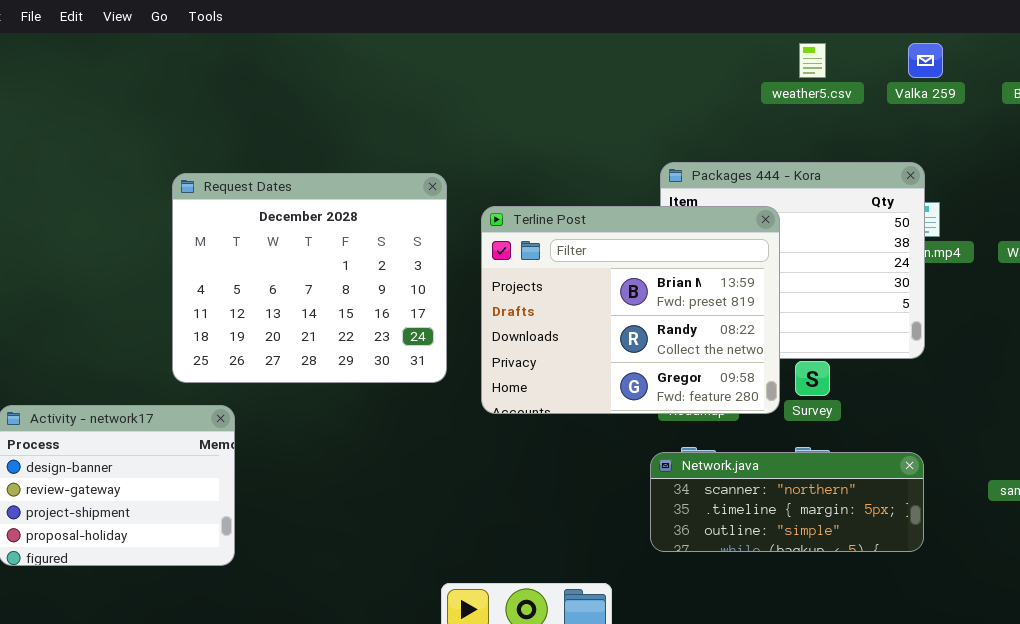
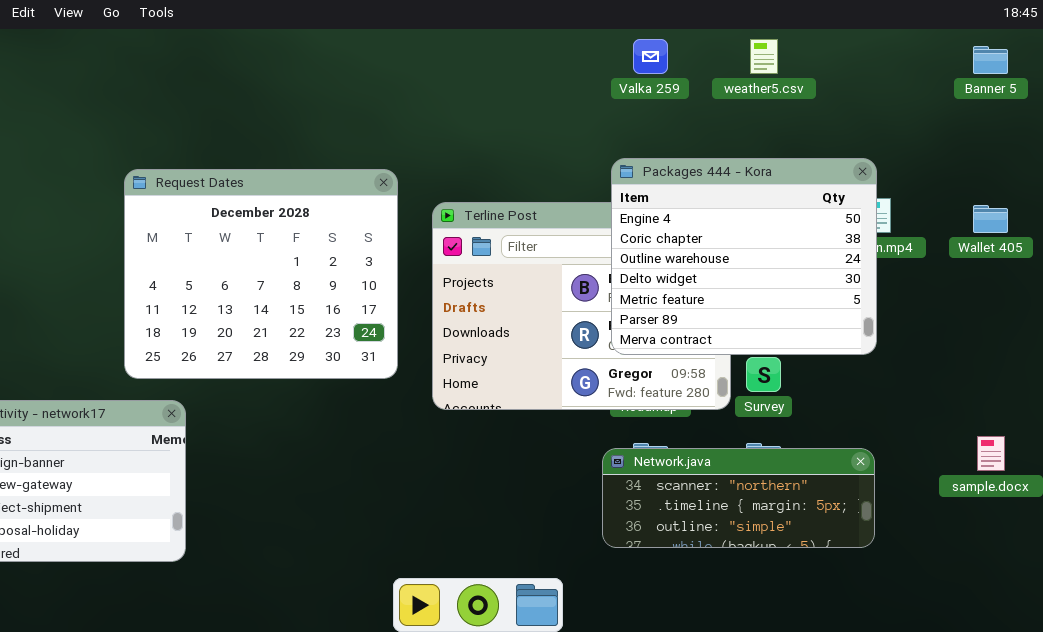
Valka 259: [908,43,943,78] -> [633,39,668,74], moved
Packages 444 - Kora: [660,162,925,359] -> [611,158,877,355], raised

